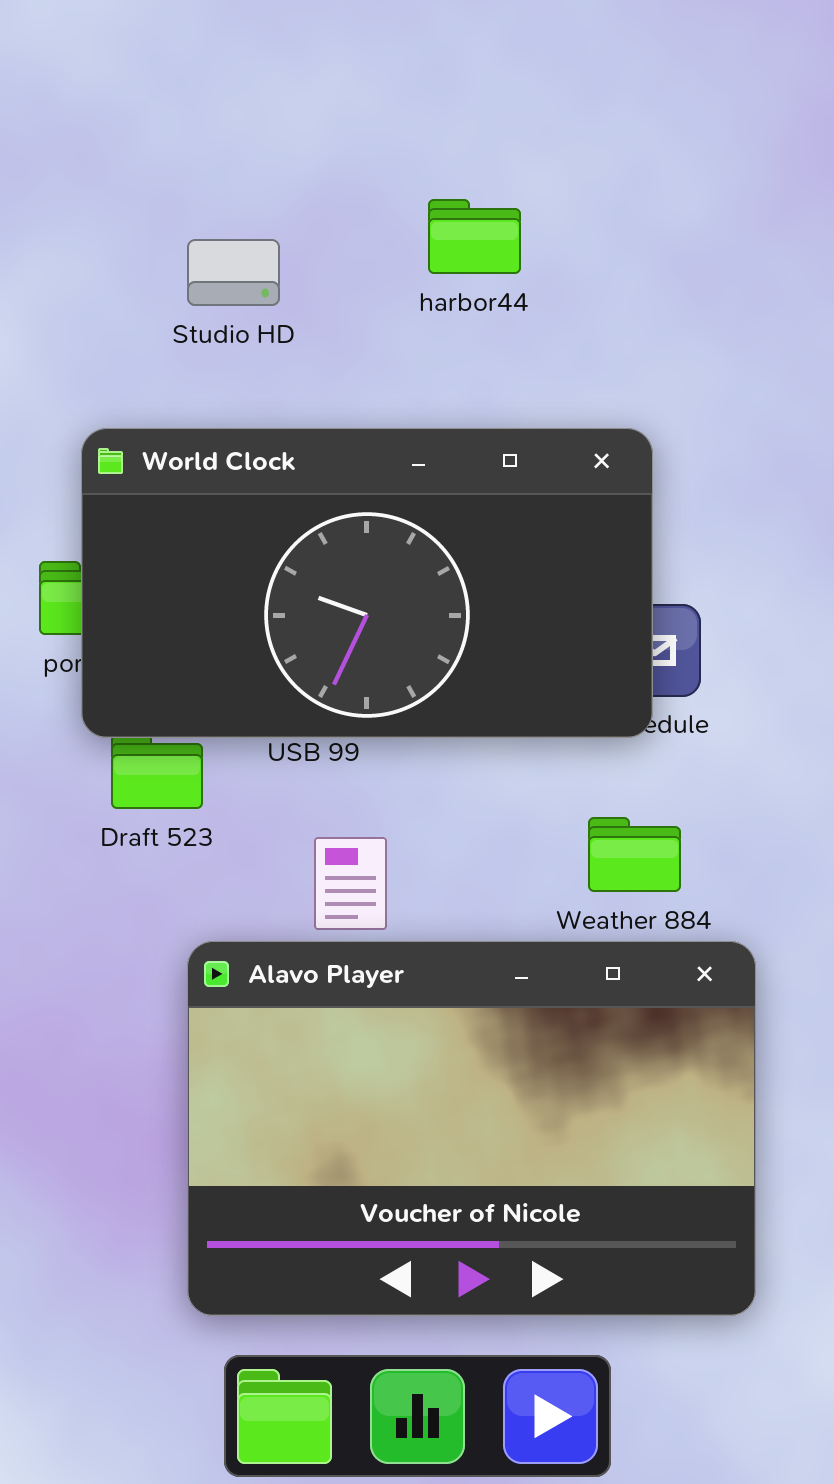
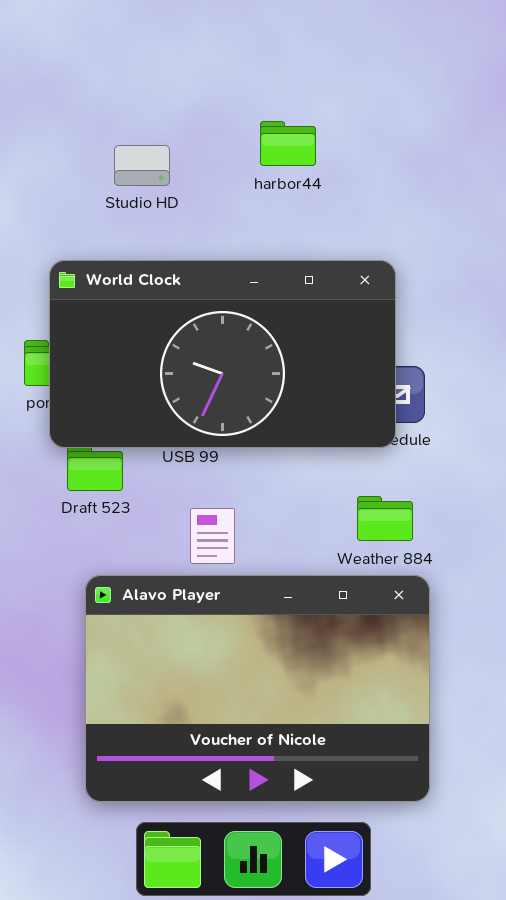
Alavo Player: [187,941,756,1316] -> [85,575,430,802], moved

